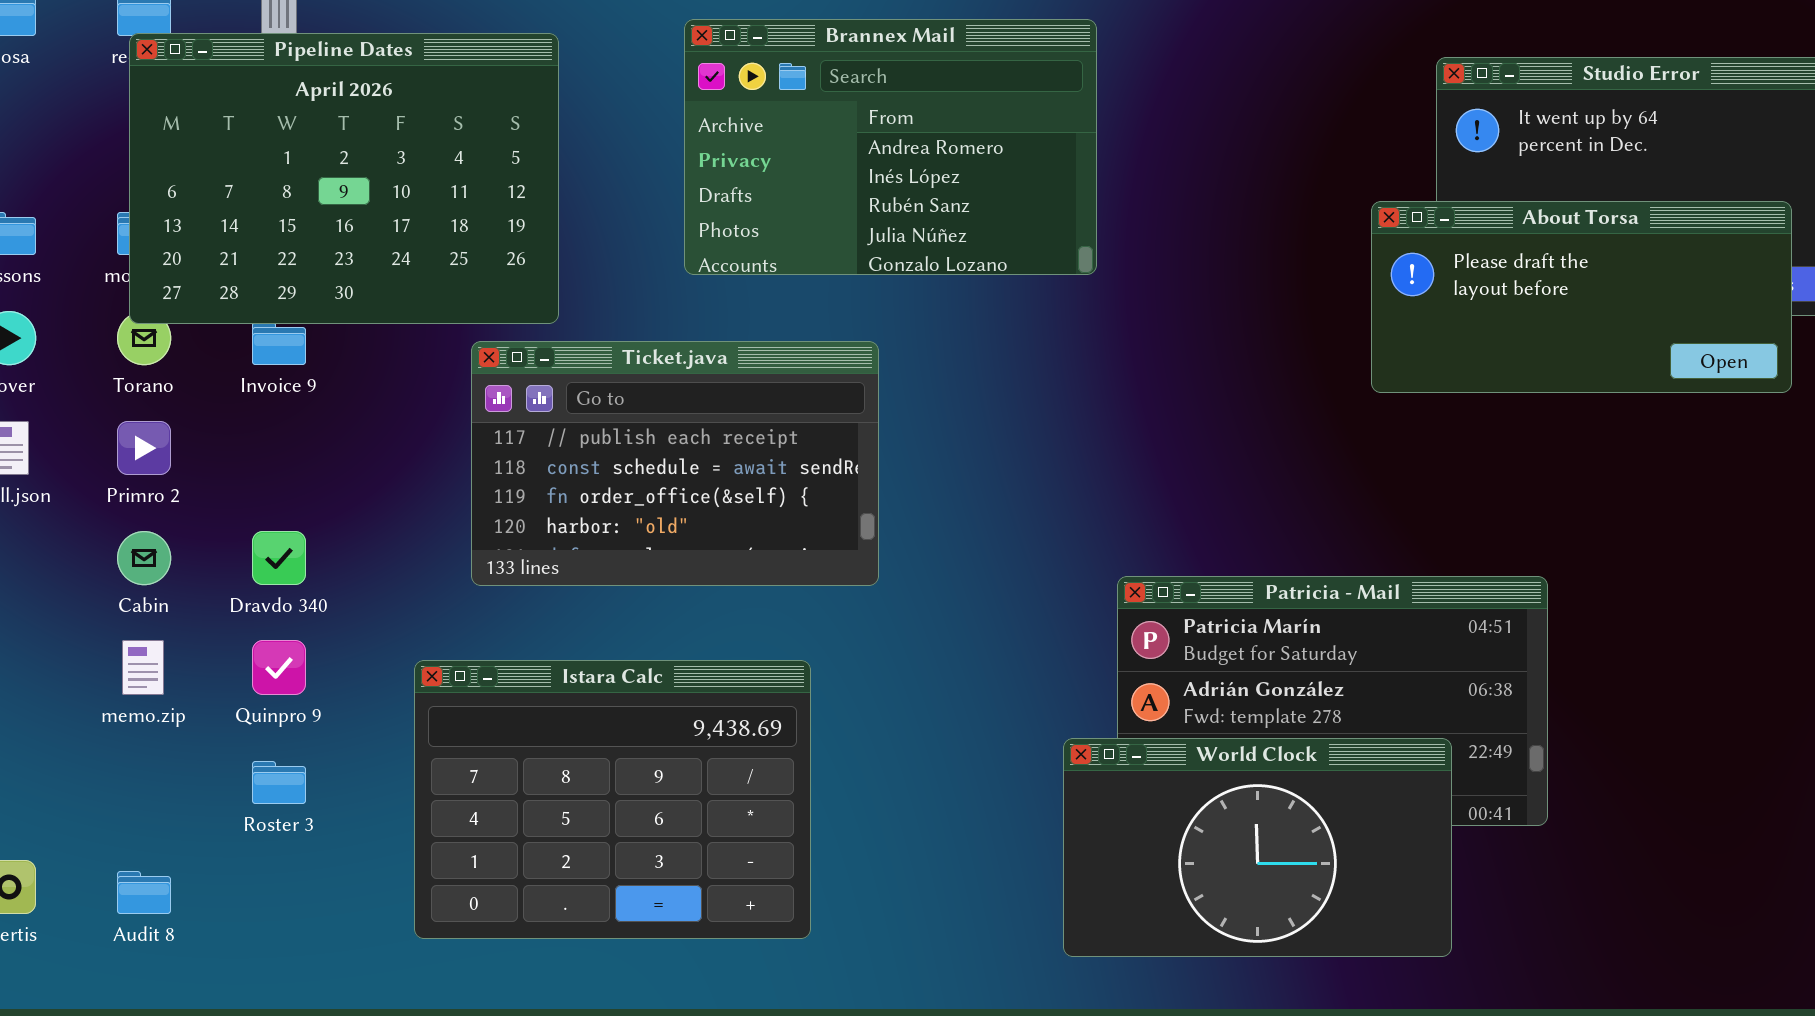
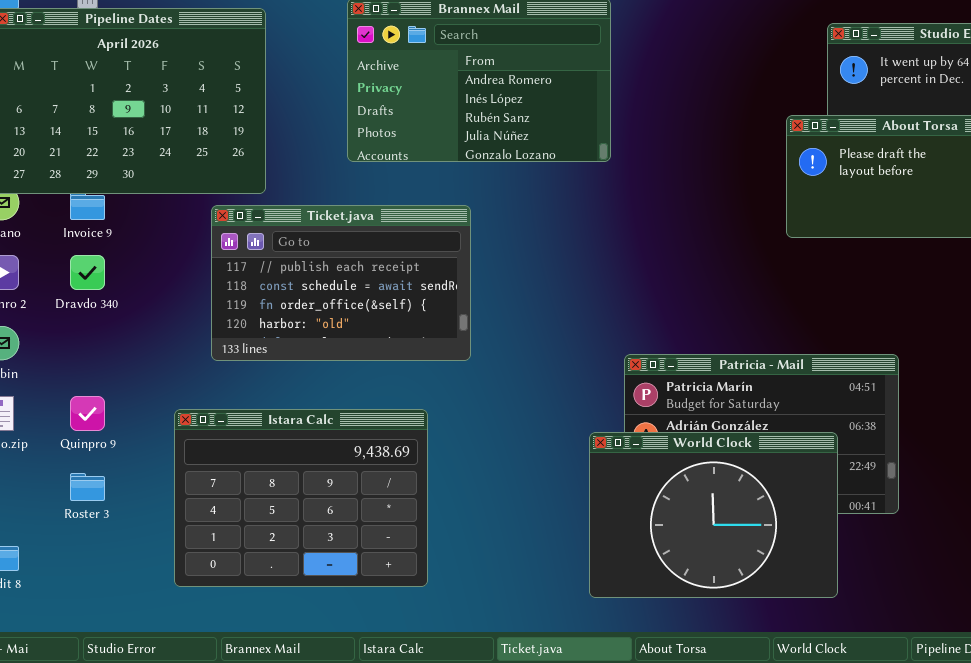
Dravdo 340: [252,531,306,585] -> [70,255,105,290], moved
World Clock: [1063,738,1452,957] -> [589,432,838,598], resized

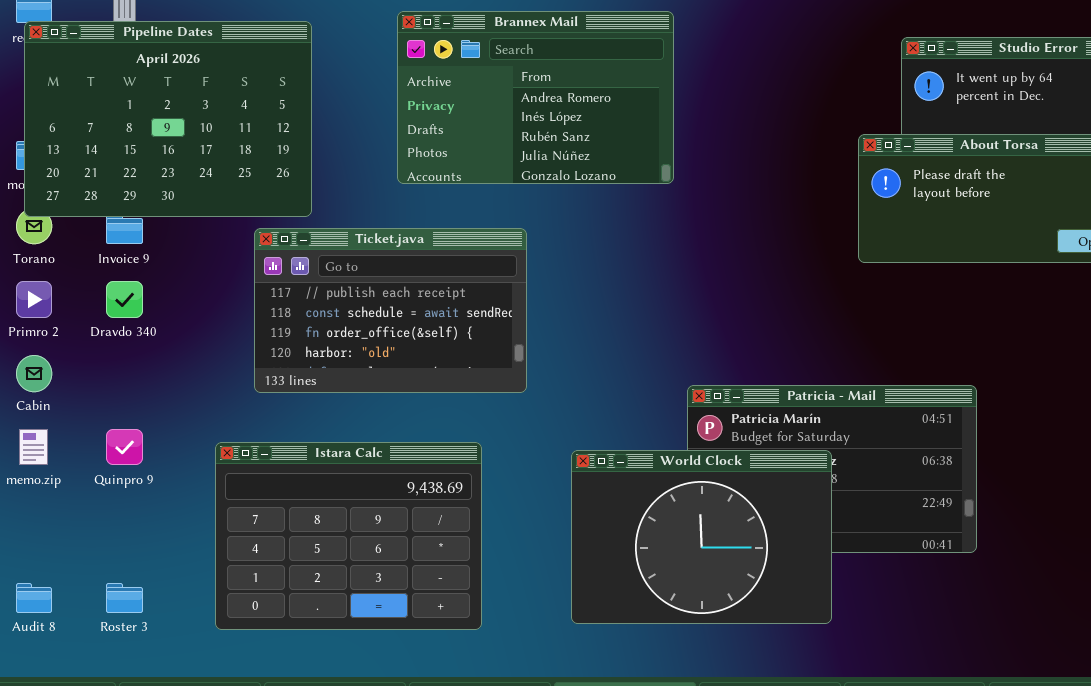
World Clock: [589,432,838,598] -> [571,450,832,624], moved
Roster 3: [70,473,105,501] -> [106,583,143,613], moved

